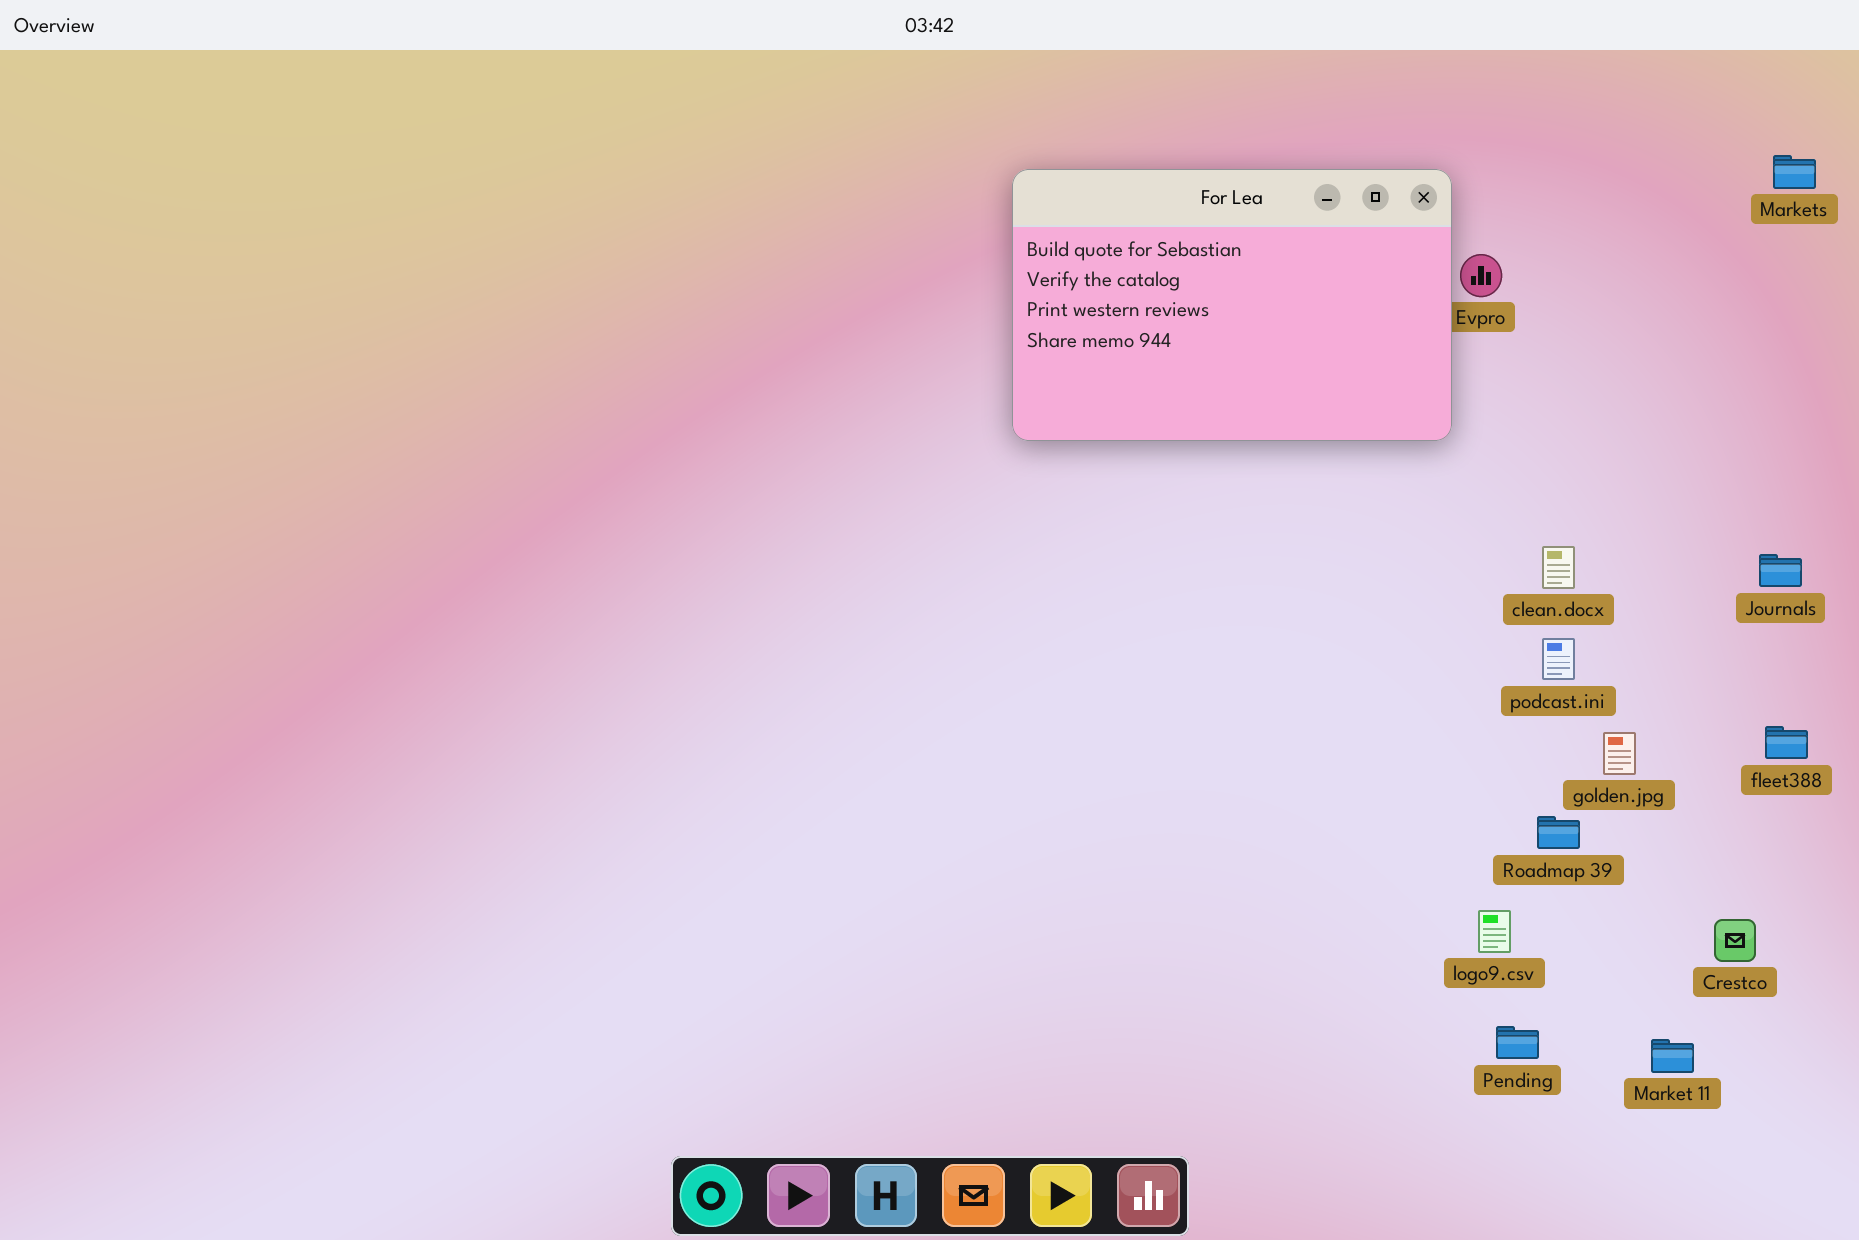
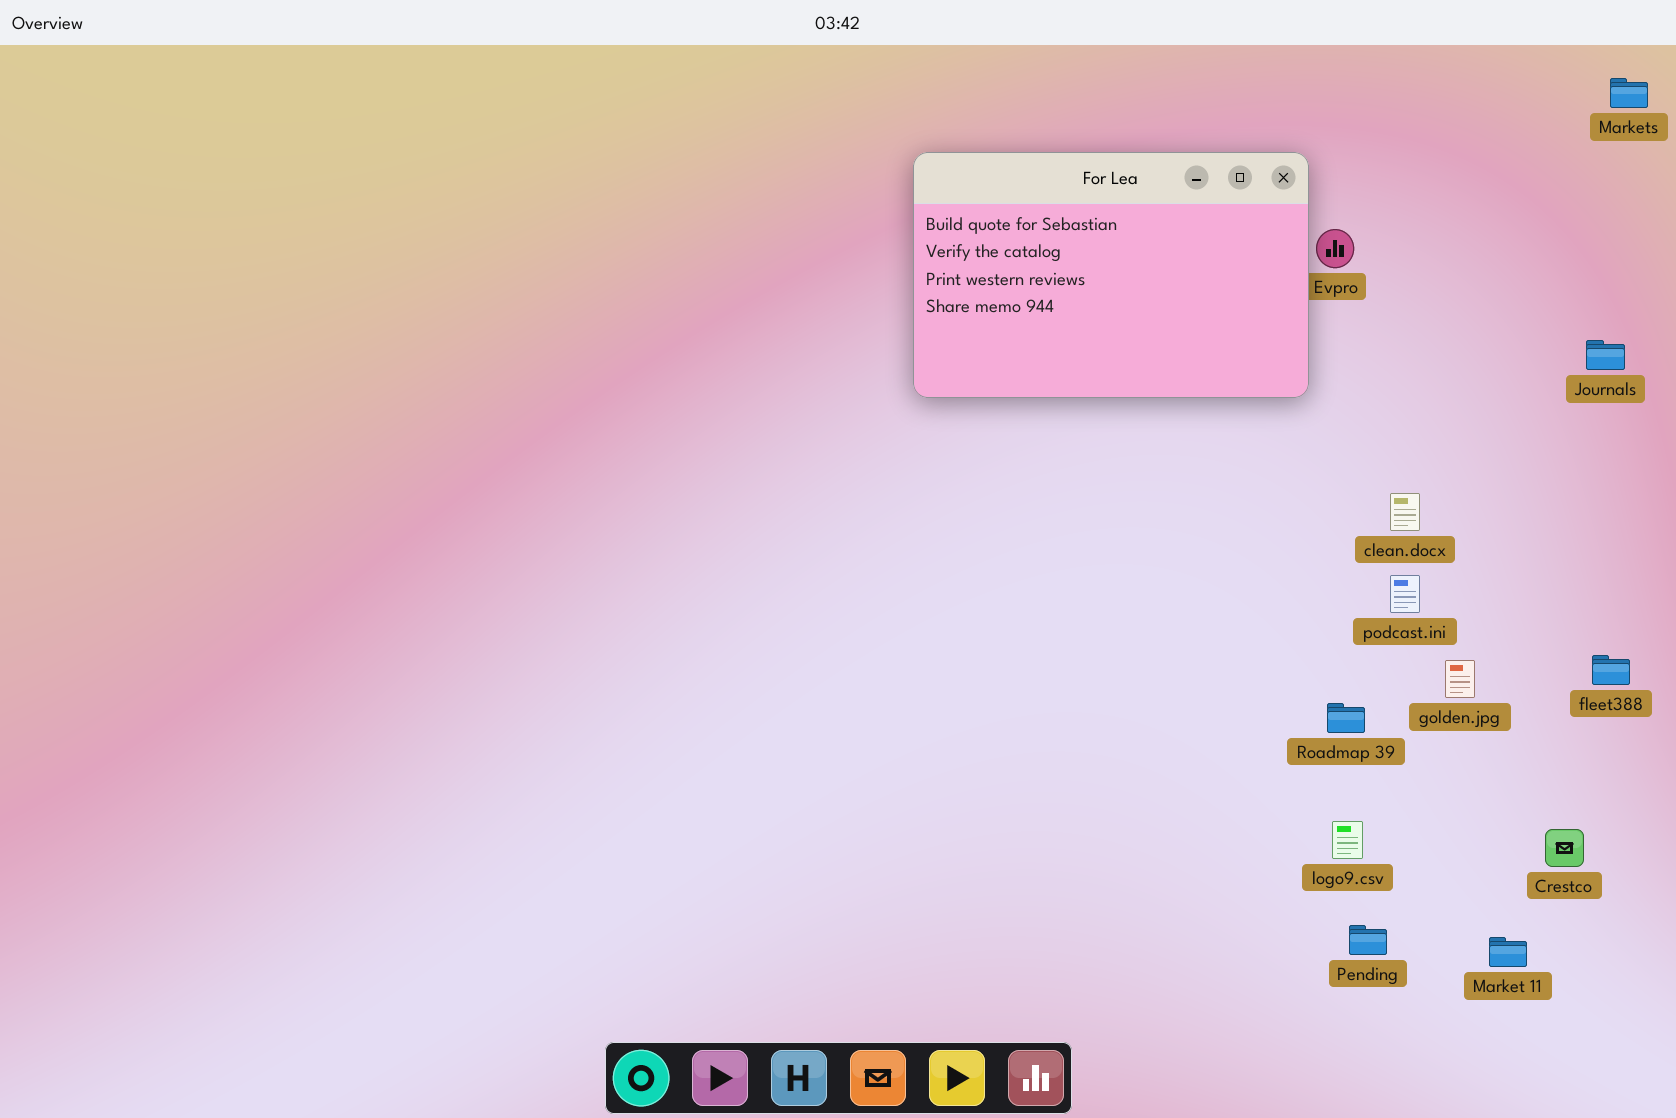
Markets: [1773,155,1816,189] -> [1610,78,1648,108], moved
Journals: [1759,554,1802,587] -> [1586,340,1625,370], moved
Roadmap 39: [1537,816,1580,849] -> [1327,703,1365,733], moved

